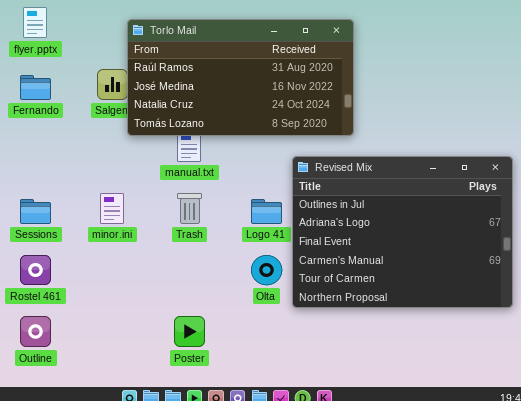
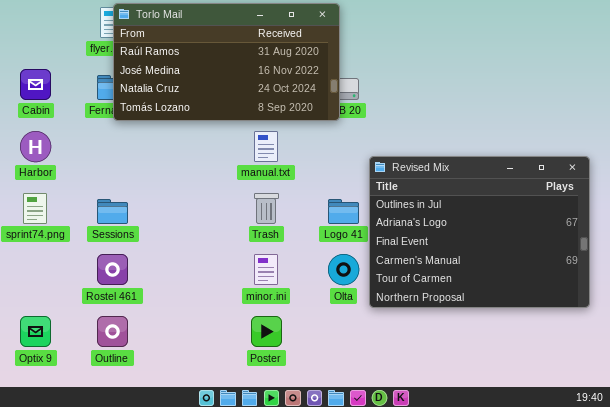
Torlo Mail: [127,19,354,136] -> [113,3,340,121], moved
minor.ini: [100,193,124,224] -> [254,254,278,285], moved

